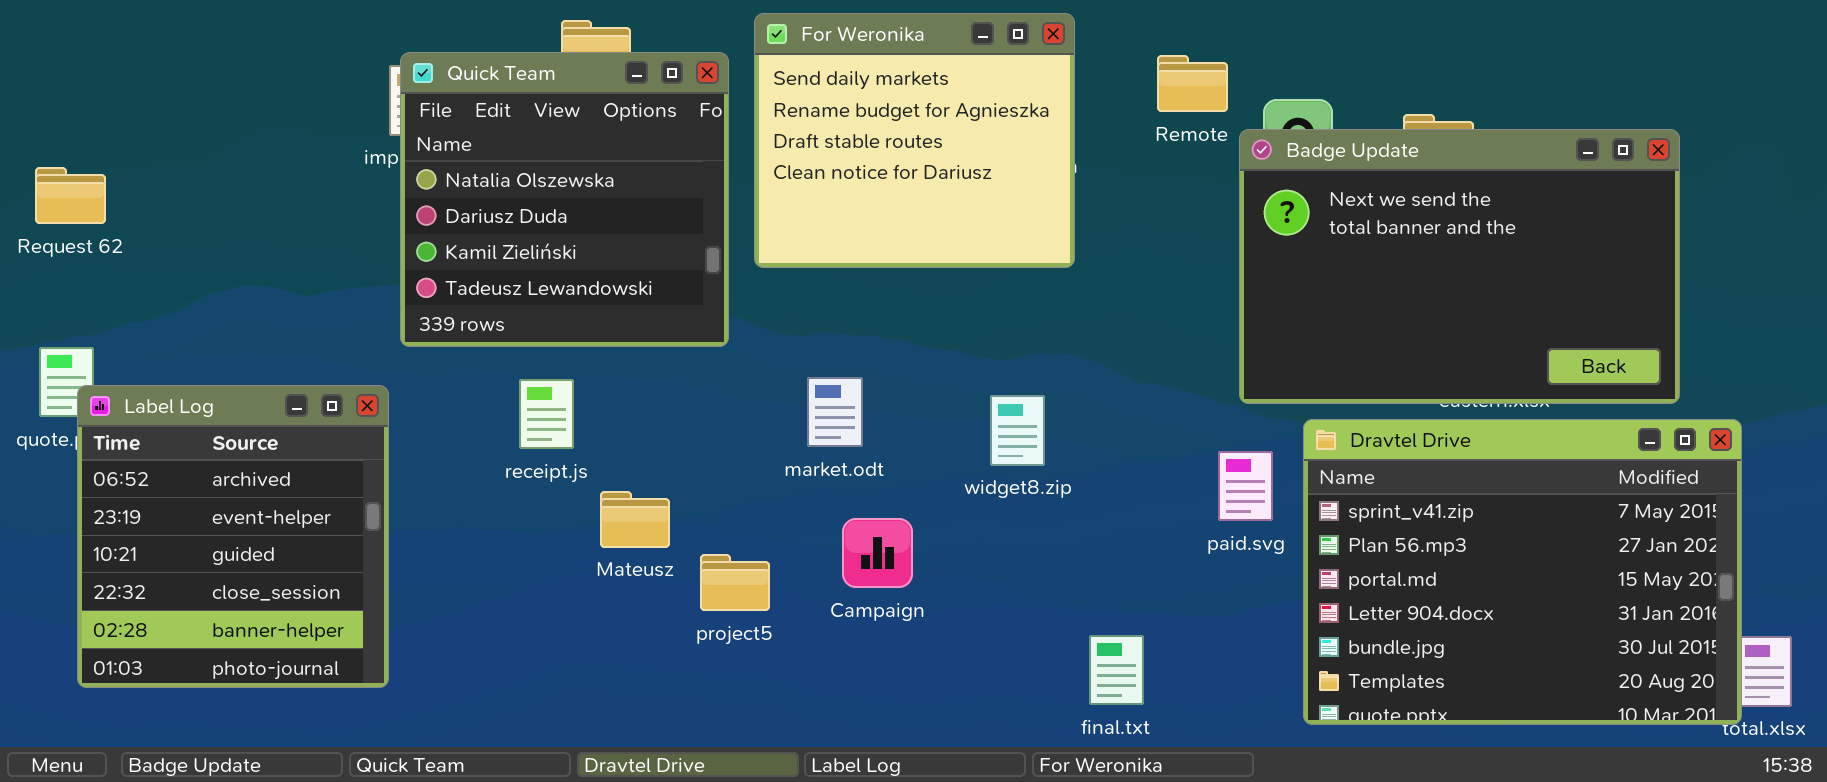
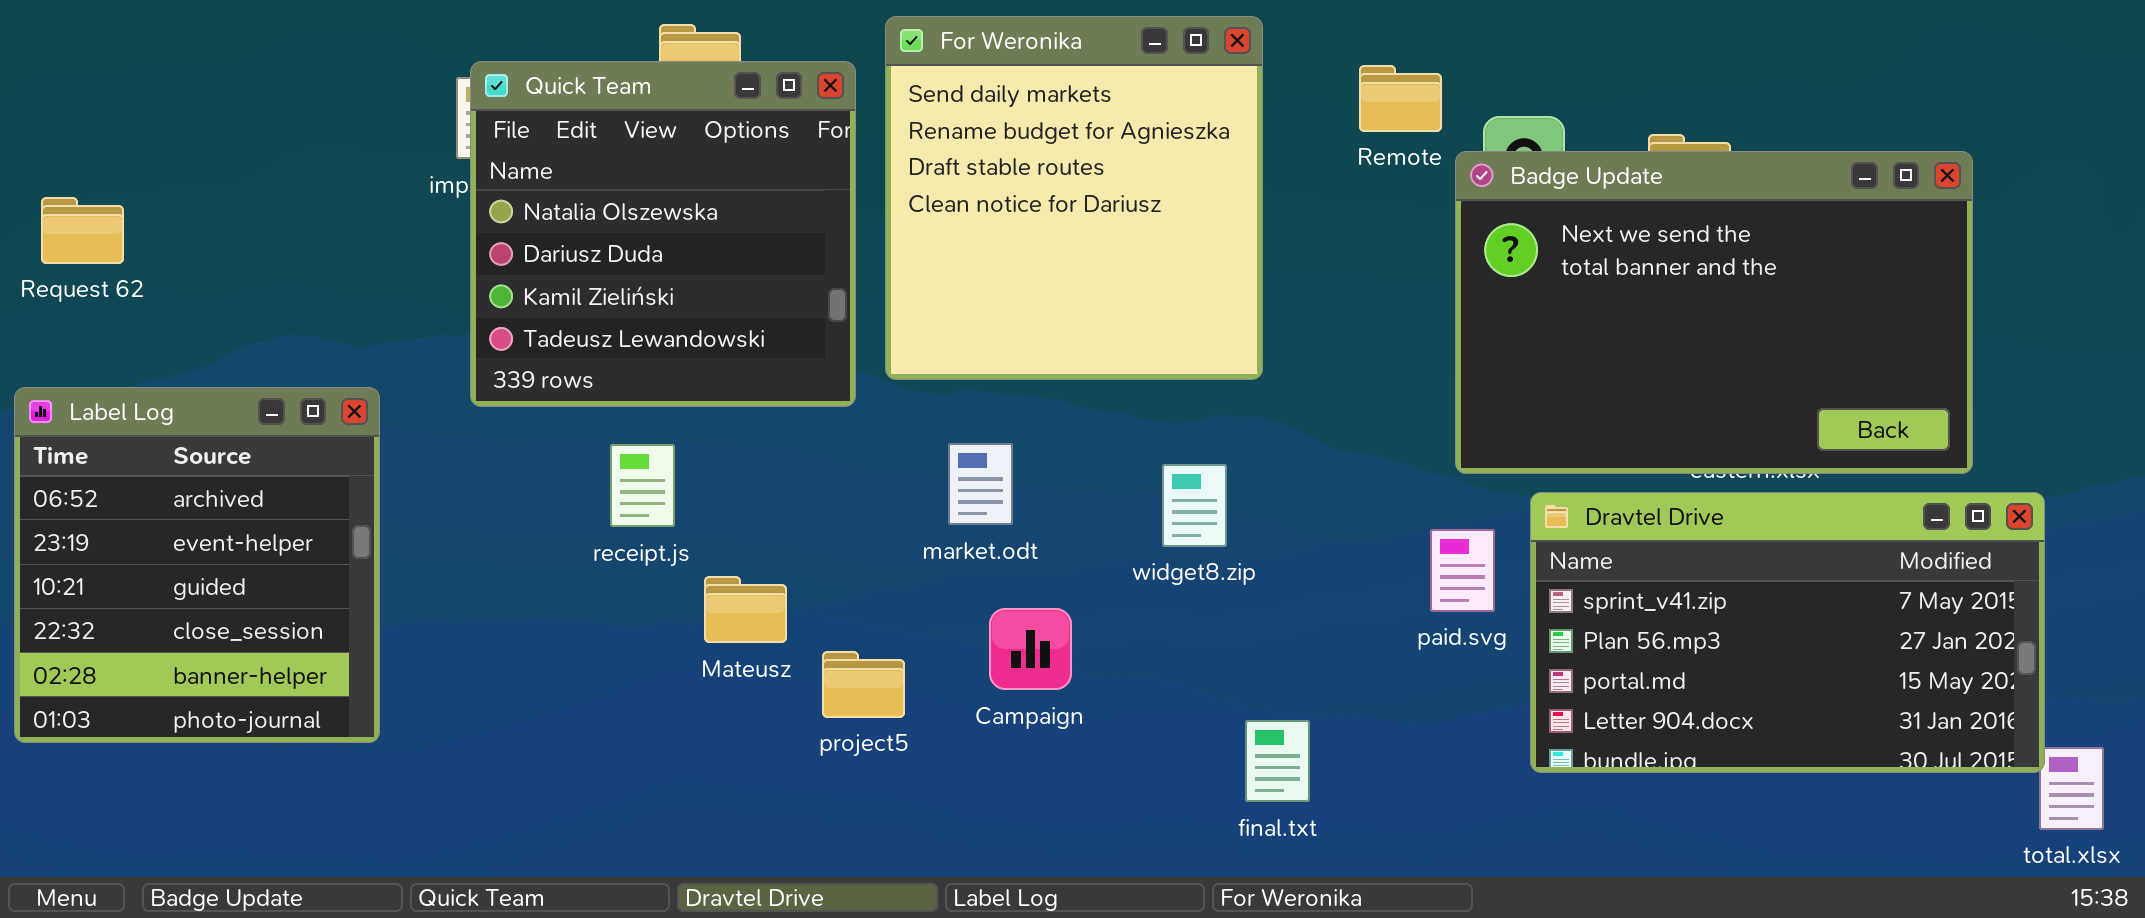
For Weronika: [754,13,1075,268] -> [885,16,1263,380], resized
Label Log: [77,385,389,688] -> [14,387,380,743], moved
Dravtel Drive: [1303,419,1742,725] -> [1530,492,2045,773], resized
final.txt: [1089,635,1144,705] -> [1245,720,1310,802], moved

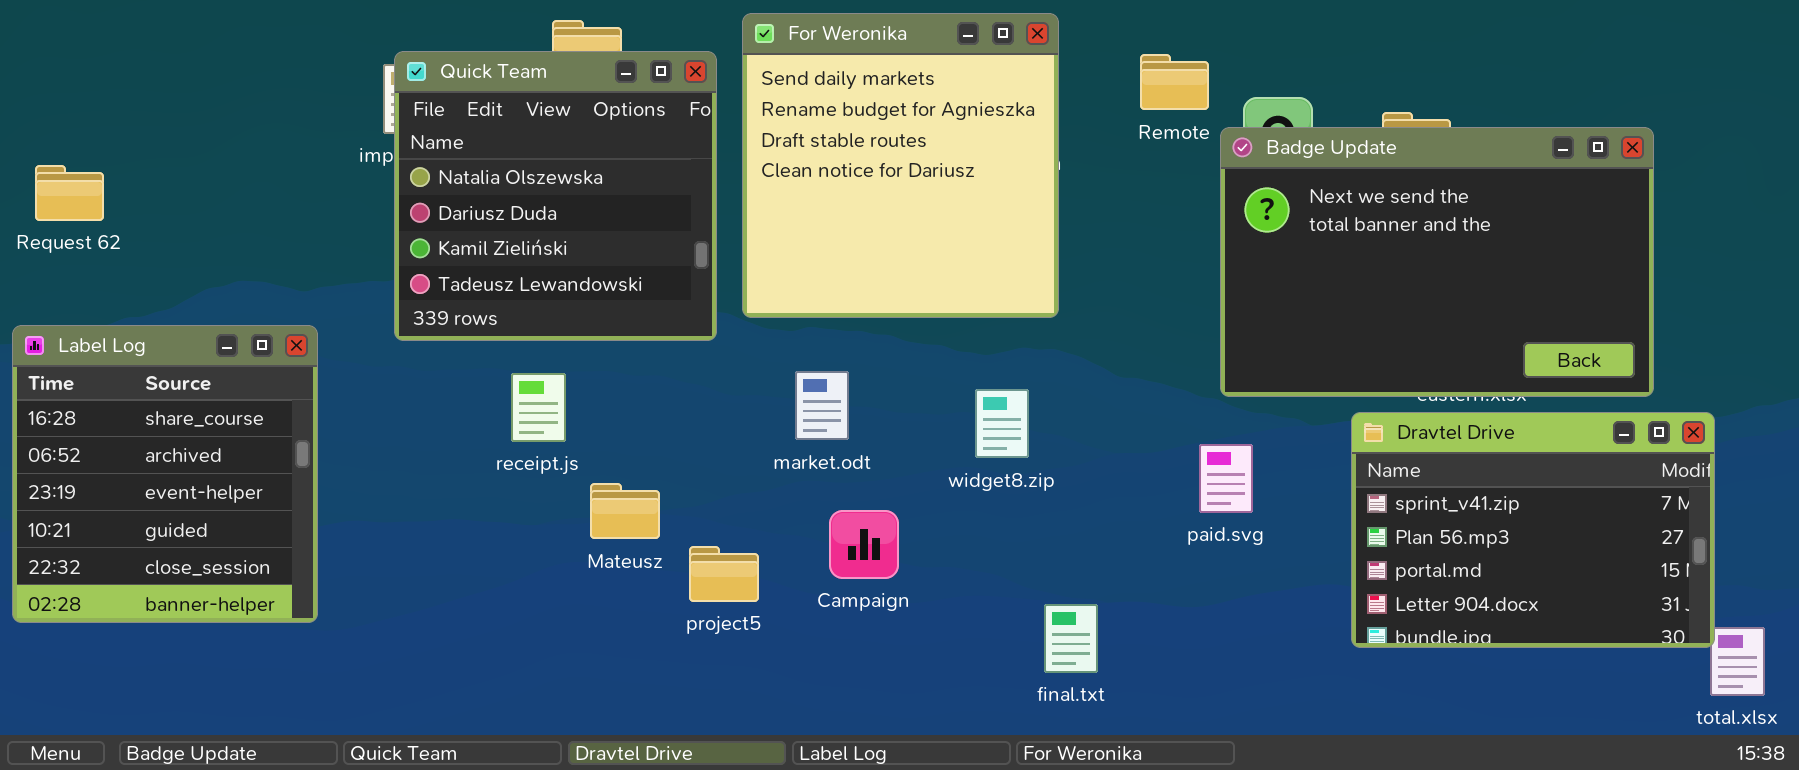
Label Log: [14,387,380,743] -> [12,325,318,623], scrolled up 1 row
Dravtel Drive: [1530,492,2045,773] -> [1351,412,1715,648], resized

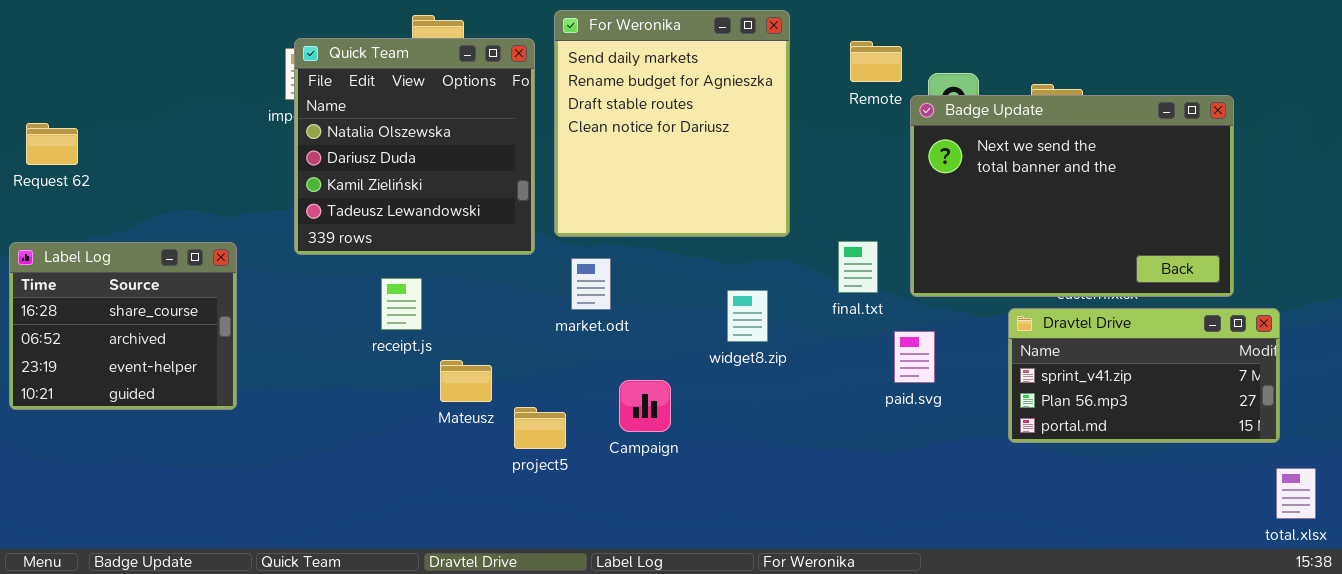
Label Log: [12,325,318,623] -> [9,242,237,410], resized
market.odt: [795,371,849,440] -> [571,258,611,310], moved
Dravtel Drive: [1351,412,1715,648] -> [1008,308,1280,443], resized
final.txt: [1044,604,1098,673] -> [838,241,878,293], moved

